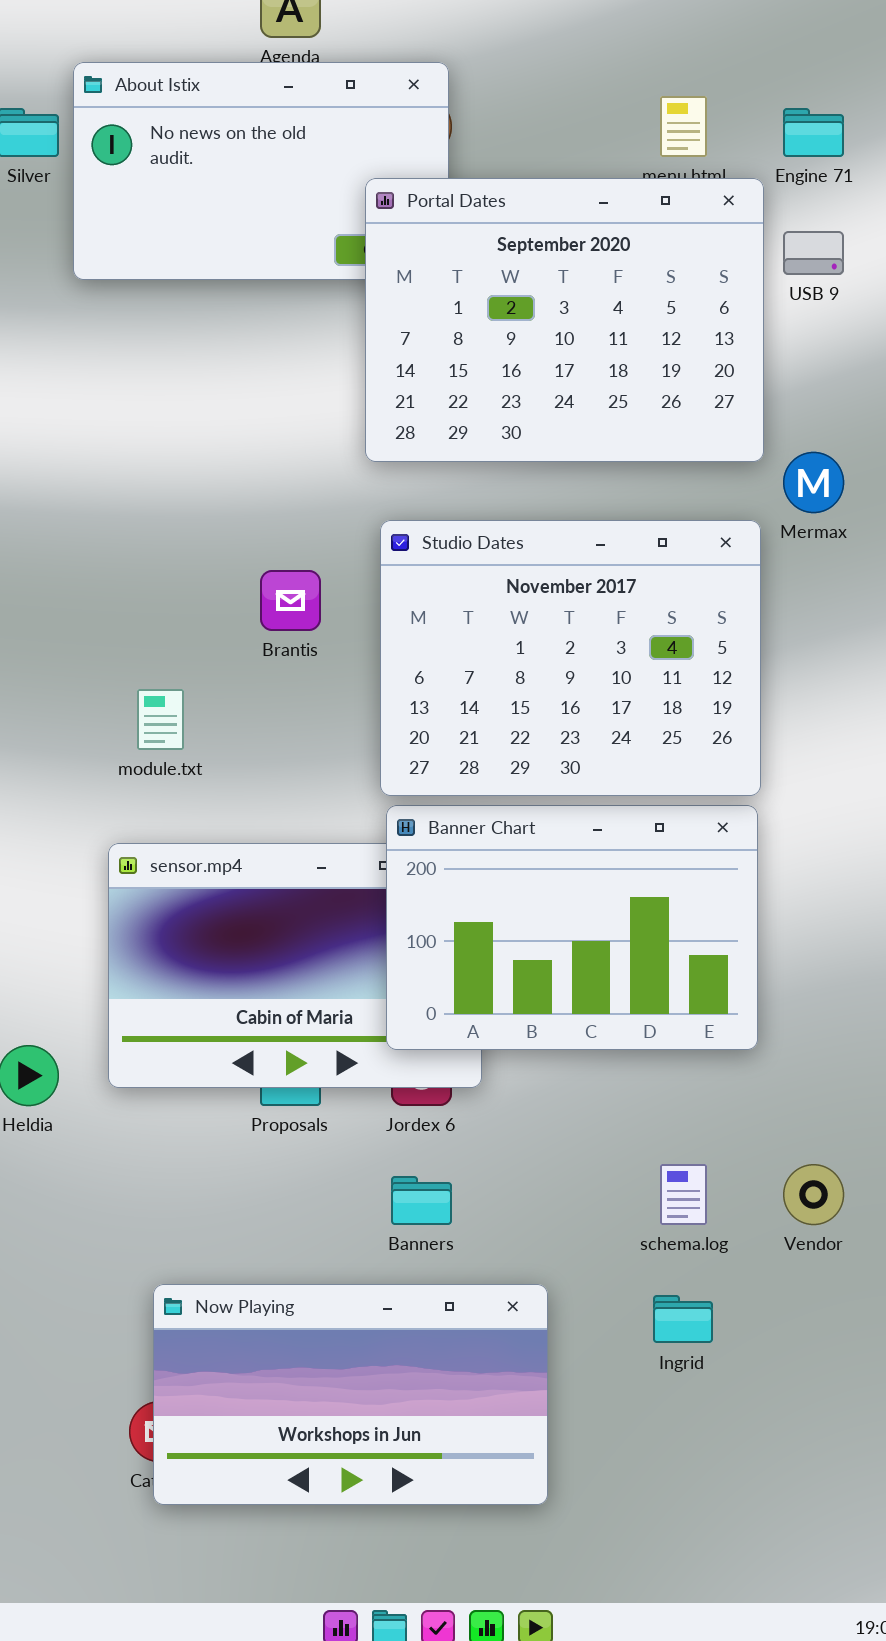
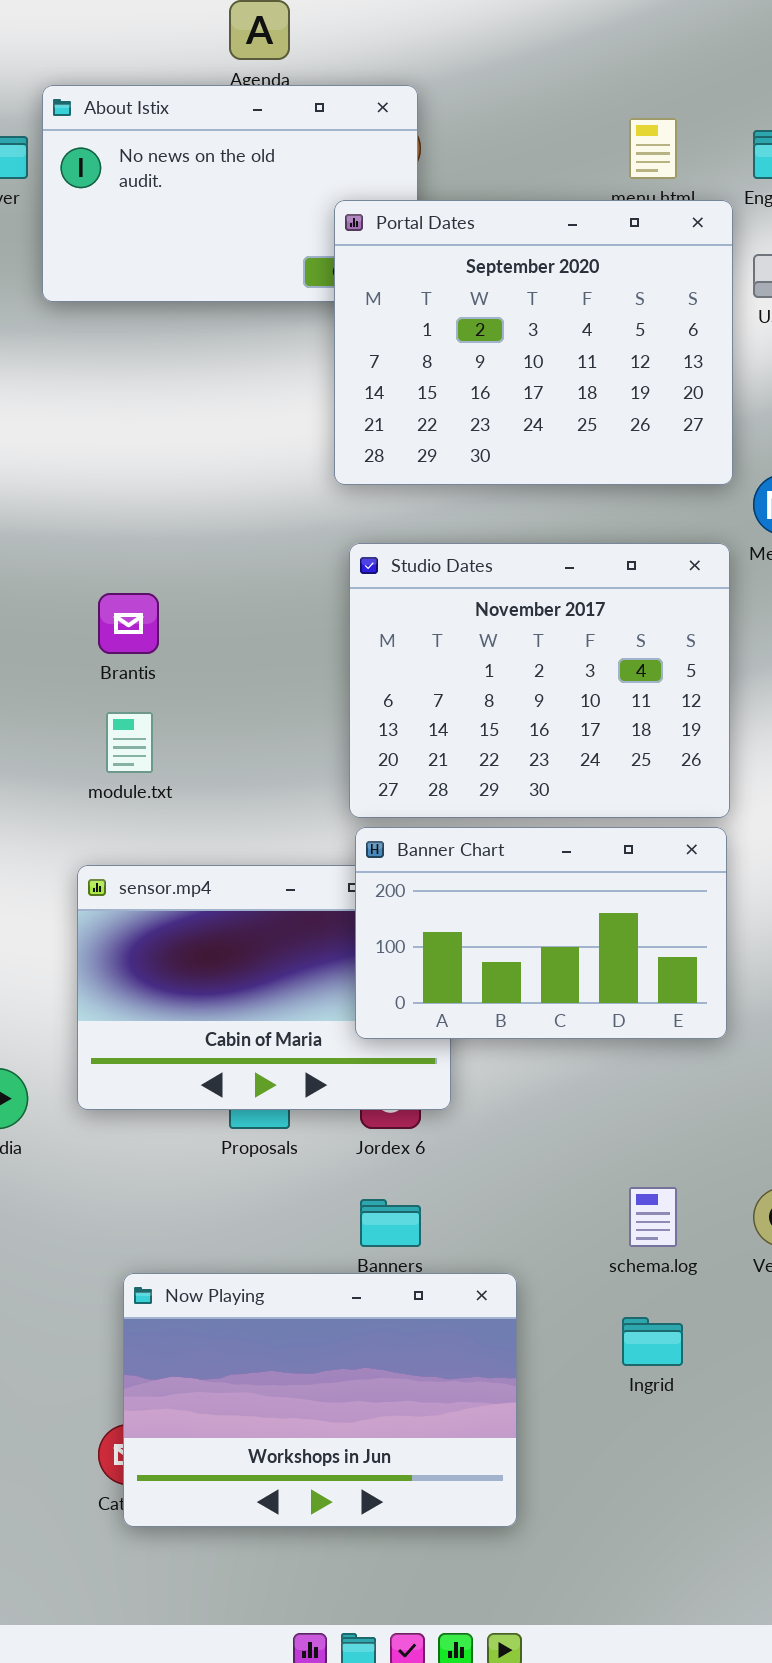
Brantis: [260,570,321,631] -> [98,593,159,654], moved
Banner Chart: [386,805,758,1050] -> [355,827,727,1039], resized
Now Playing: [153,1284,548,1505] -> [123,1273,517,1527], resized

